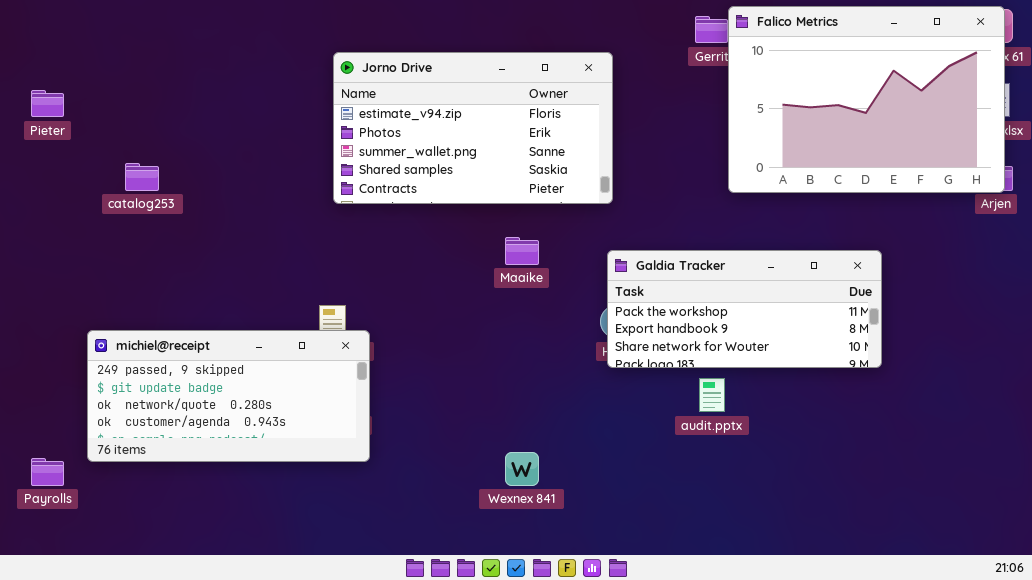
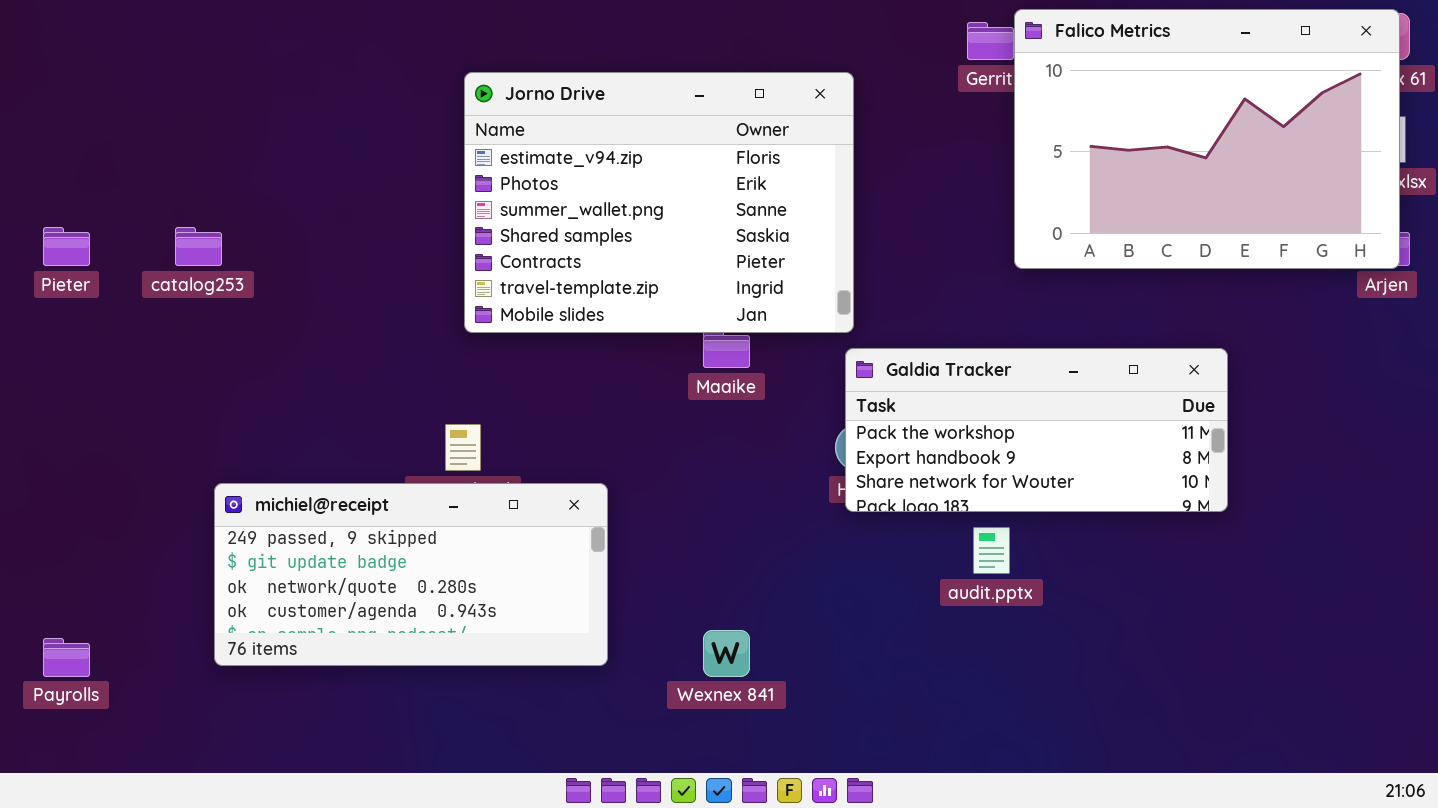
Jorno Drive: [333,52,613,204] -> [464,72,854,333], resized
Pieter: [31,90,64,117] -> [43,227,90,266], moved
michiel@receipt: [87,330,370,462] -> [214,483,608,666], moved

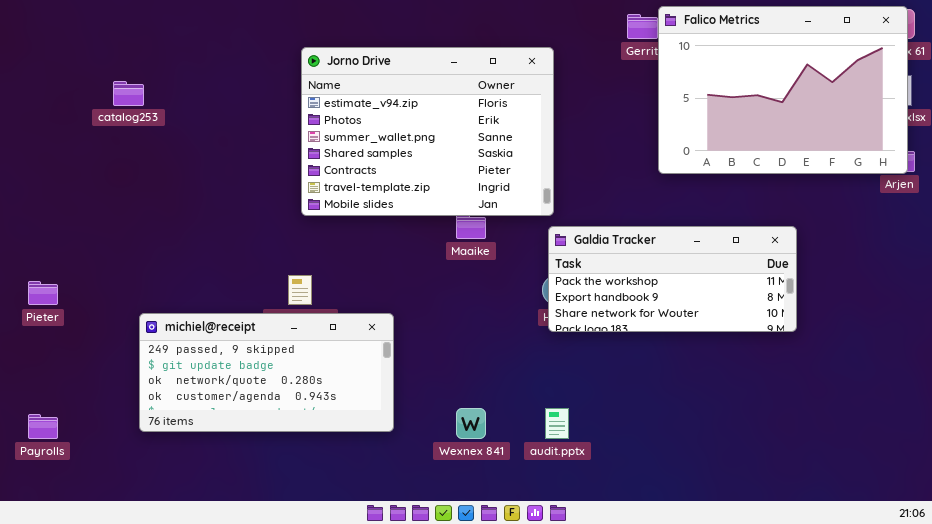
Pieter: [43,227,90,266] -> [28,281,58,305], moved
catalog253: [175,227,222,266] -> [113,81,144,106], moved
audit.pptx: [973,527,1010,574] -> [545,408,569,439], moved

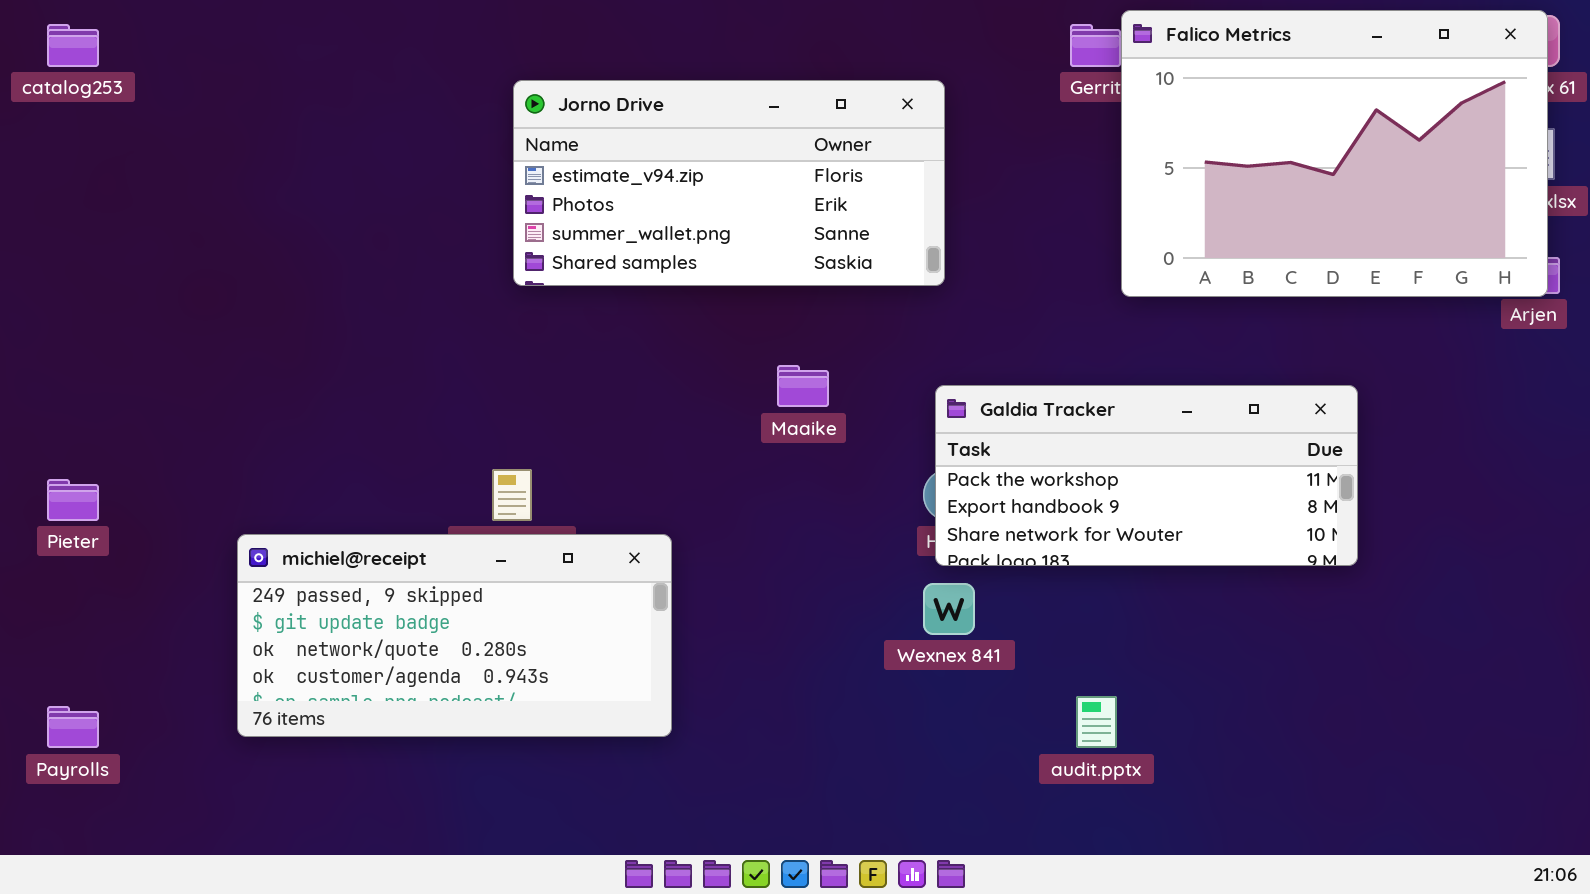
Jorno Drive: [301,47,554,216] -> [513,80,945,286], resized
catalog253: [113,81,144,106] -> [47,24,99,67], moved
Wexnex 841: [456,408,486,439] -> [923,583,975,635], moved
audit.pptx: [545,408,569,439] -> [1076,696,1117,748], moved

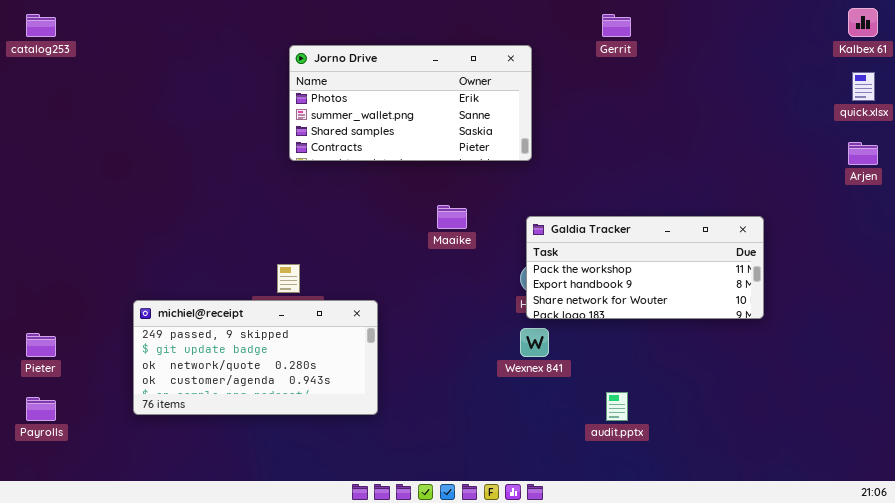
Falico Metrics: [1121,10,1548,297] -> none, closed
Jorno Drive: [513,80,945,286] -> [289,45,532,161], scrolled down 1 row
Pieter: [47,479,99,521] -> [26,333,56,357], moved

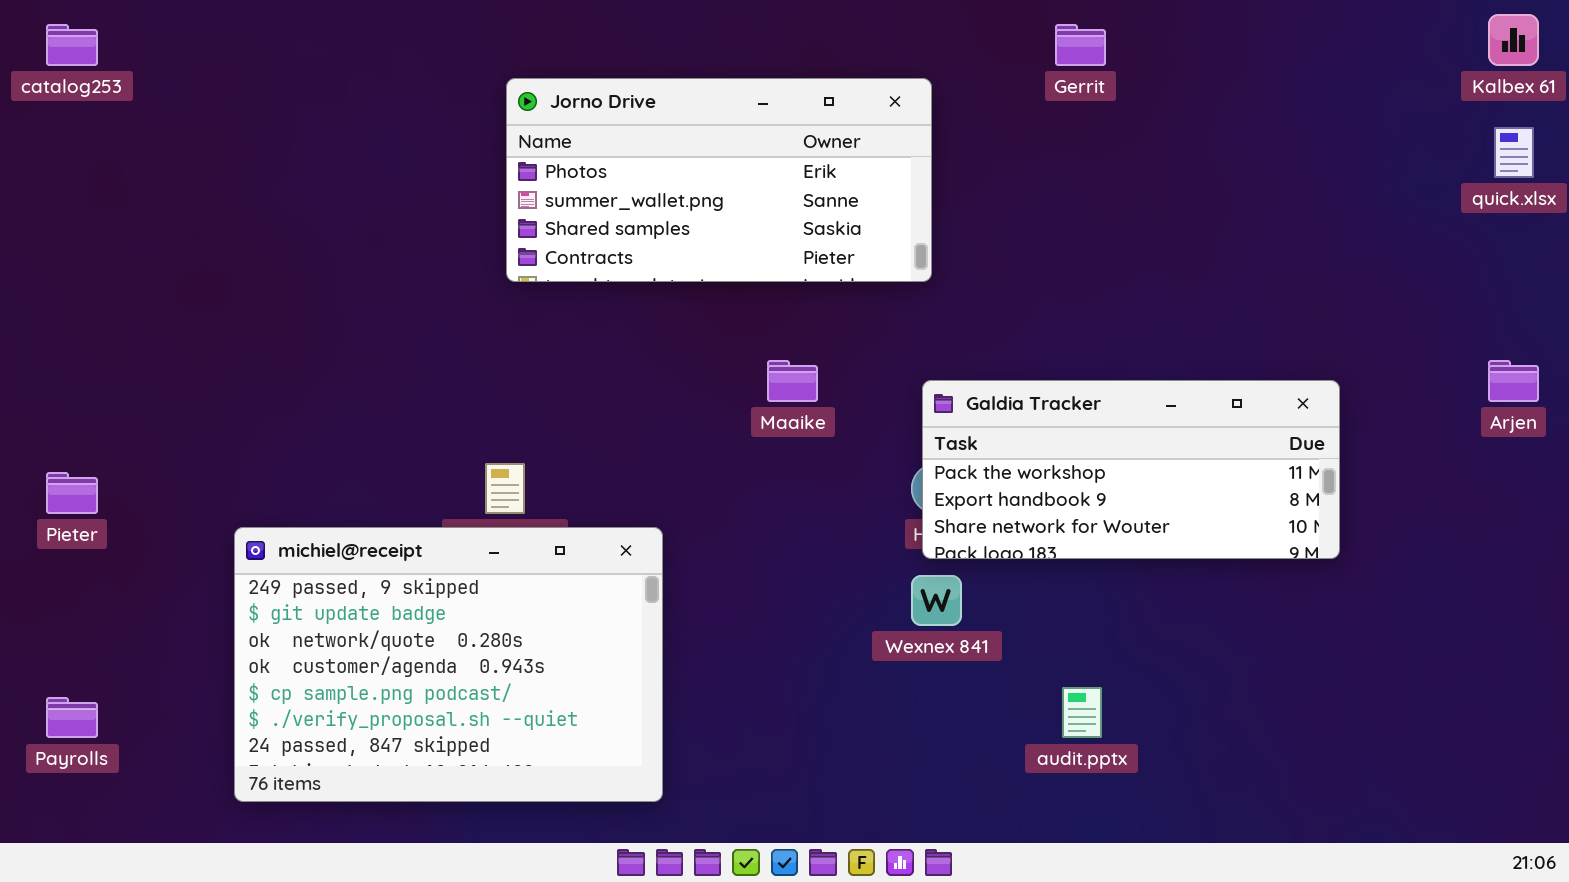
Arjen: [848,142,878,165] -> [1488,360,1539,402], moved
michiel@receipt: [133,300,378,415] -> [234,527,663,802], resized
Pieter: [26,333,56,357] -> [46,472,98,514], moved

